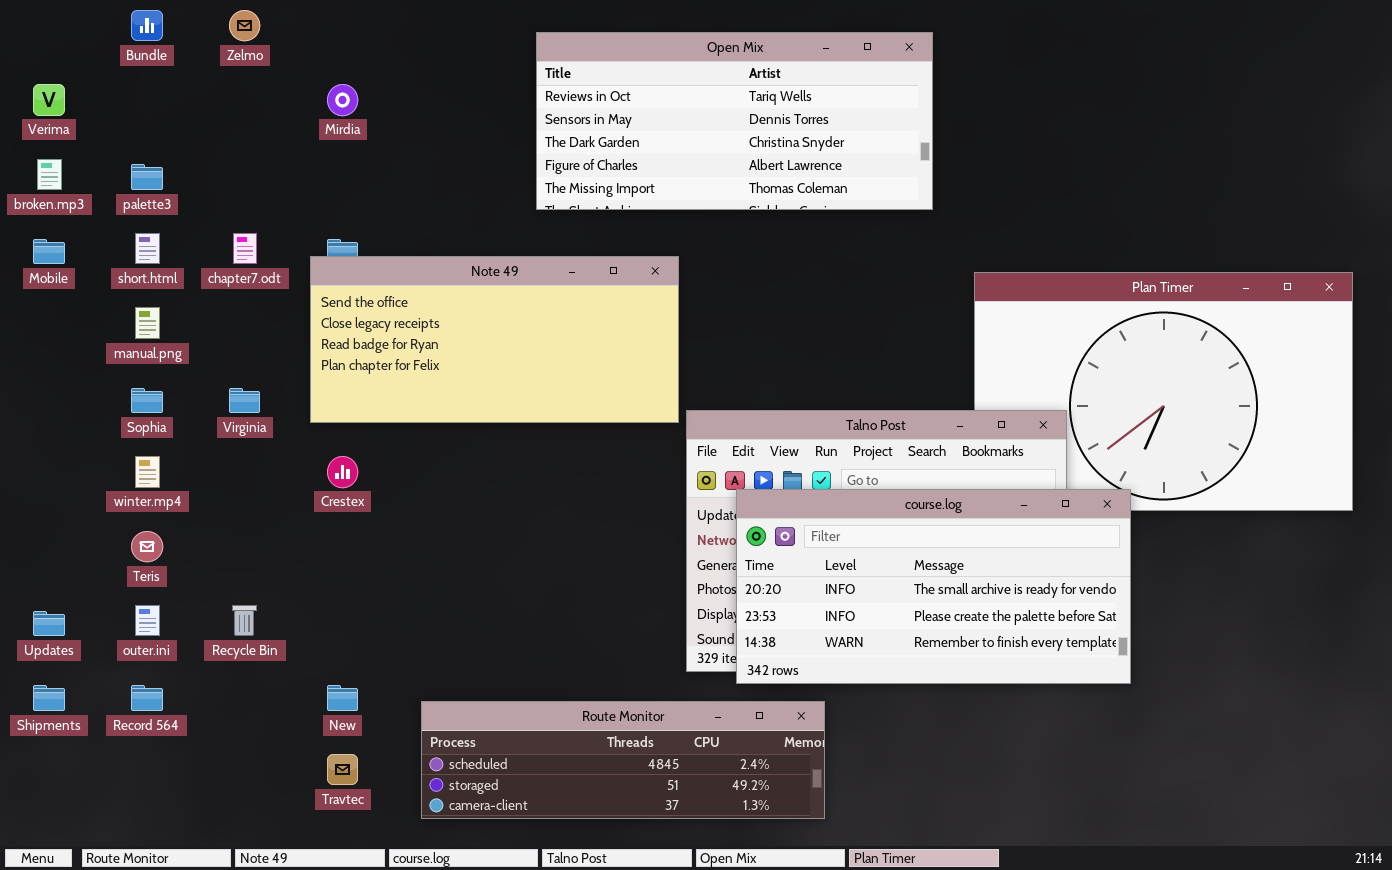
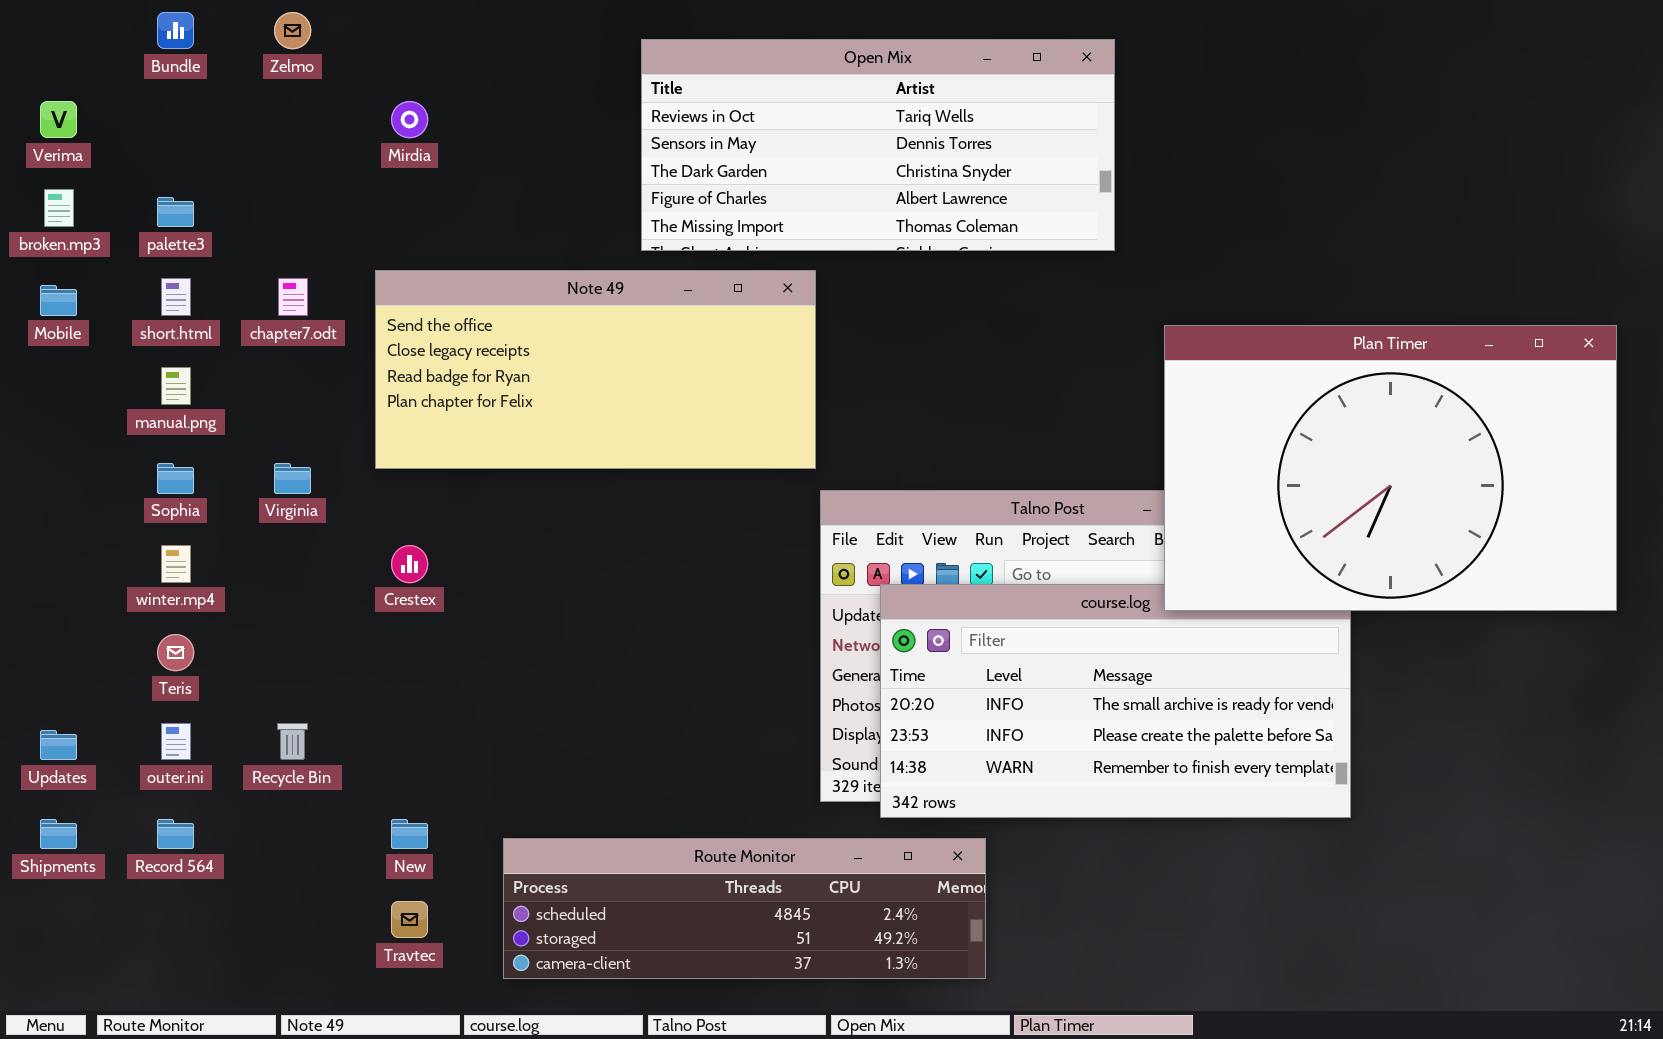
Note 49: [310,256,679,423] -> [375,270,816,469], moved
Plan Timer: [974,272,1353,511] -> [1164,325,1617,611], raised

